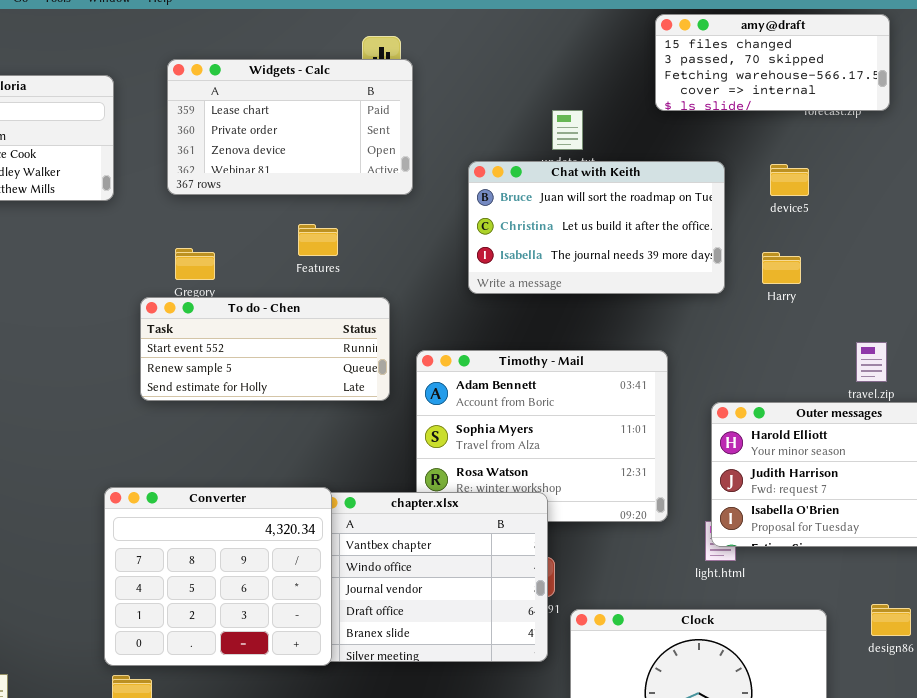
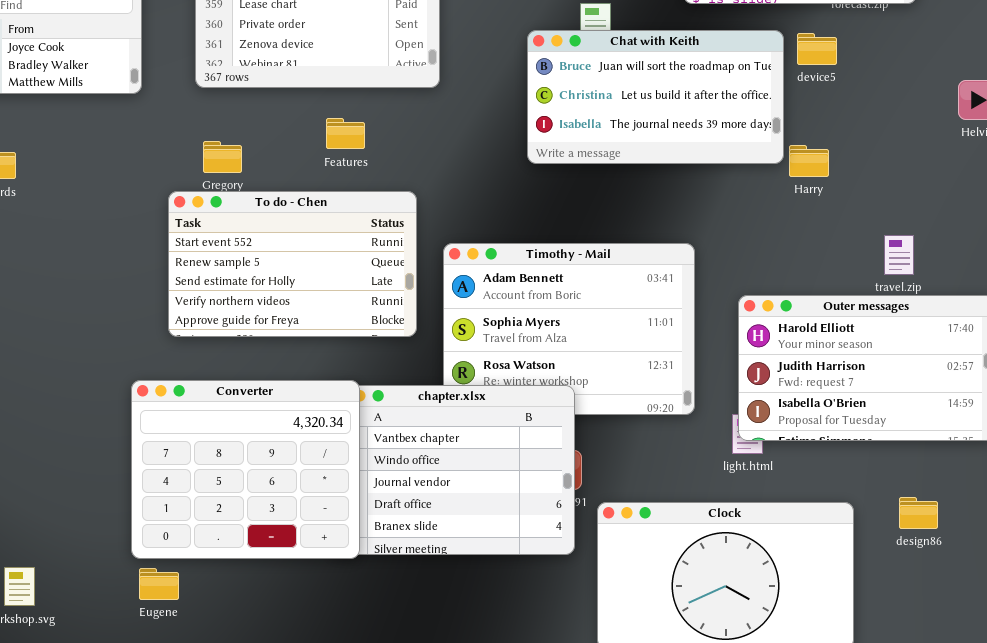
Chat with Keith: [468,161,725,294] -> [527,30,784,164], moved
device5: [770,164,809,196] -> [797,33,837,65], moved
To do - Chen: [140,297,390,401] -> [168,191,417,337], resized

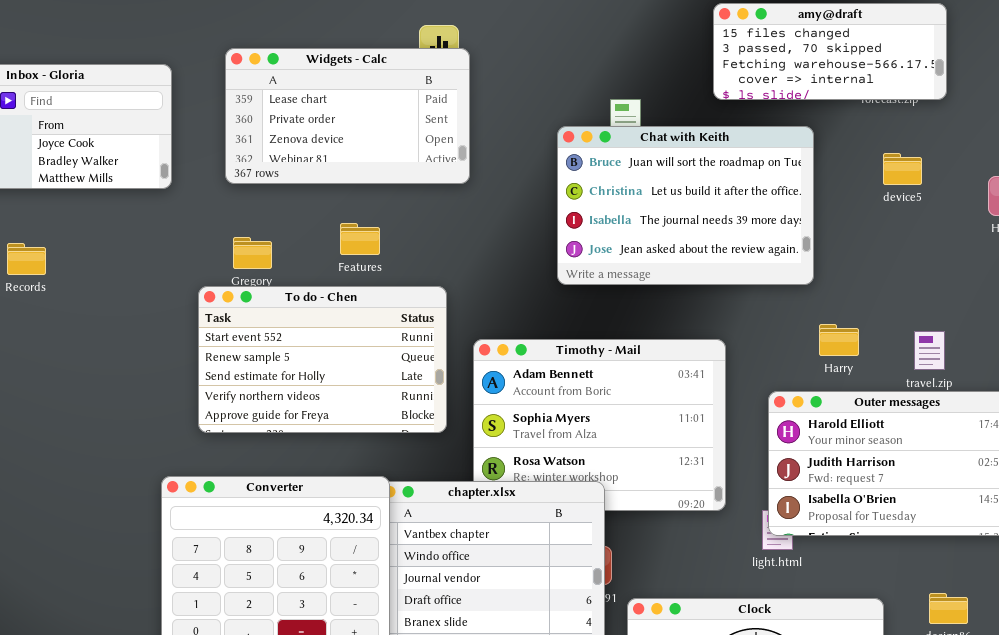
Chat with Keith: [527,30,784,164] -> [557,126,814,285], resized
device5: [797,33,837,65] -> [883,153,922,185], moved
Features: [326,118,365,149] -> [340,223,380,255], moved
Harry: [789,145,829,177] -> [819,324,859,356], moved

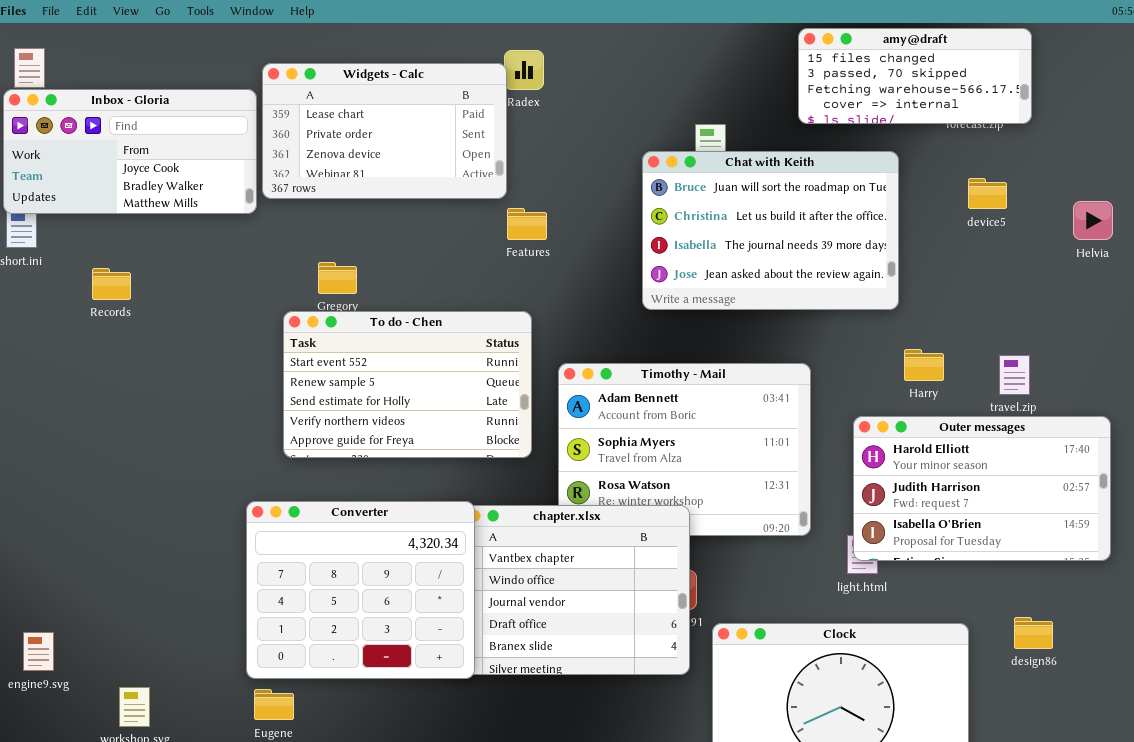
Widgets - Calc: [225,48,470,184] -> [262,63,507,199], moved
Features: [340,223,380,255] -> [507,208,547,240], moved

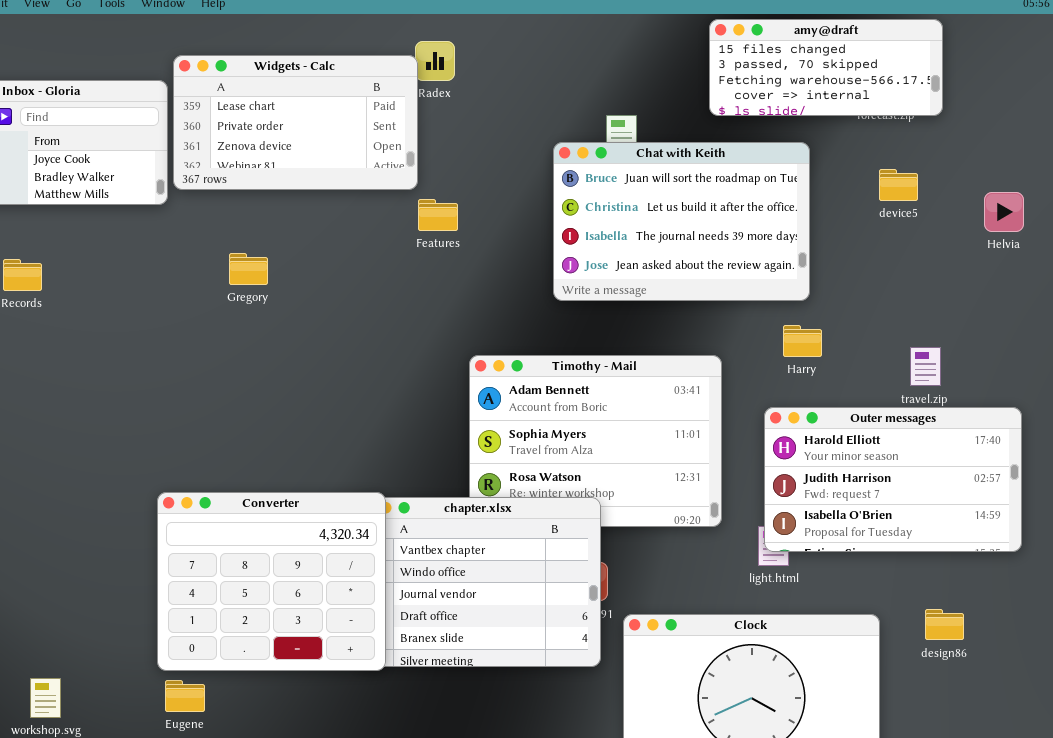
To do - Chen: [283,311,532,458] -> none, closed
Harry: [904,349,944,381] -> [783,325,822,357], moved

